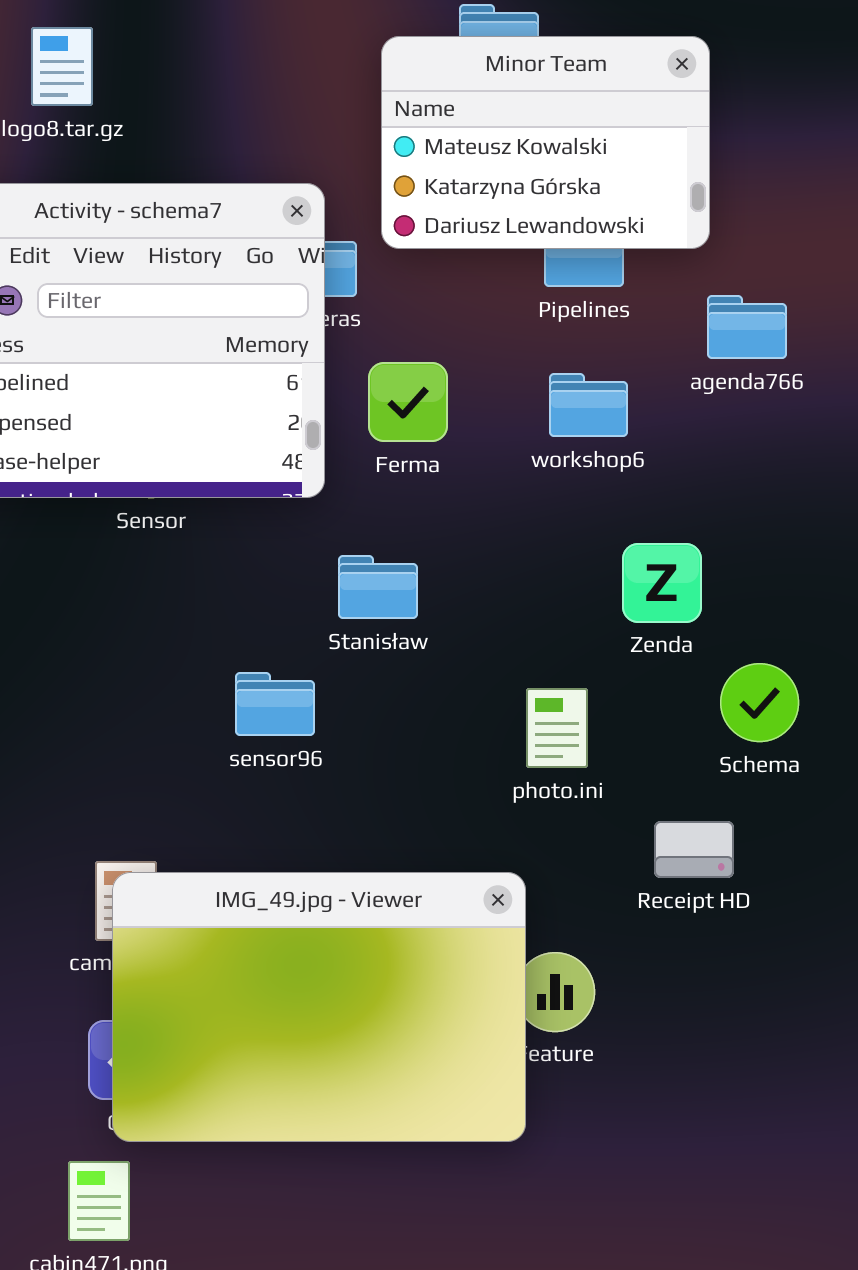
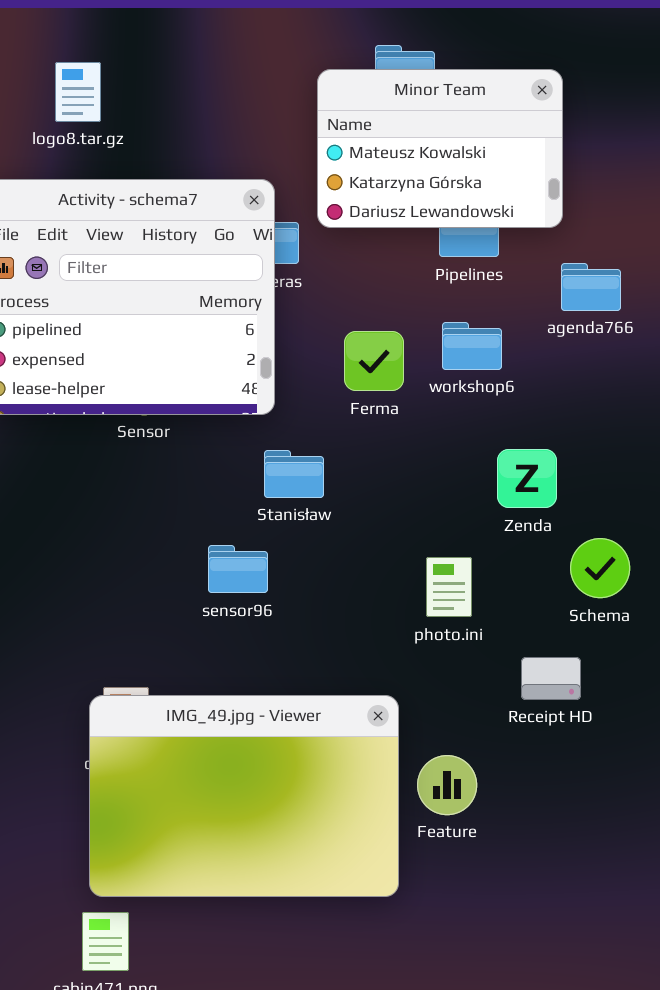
Ferma: [368,362,448,442] -> [344,331,404,391], moved
Stanisław: [338,555,418,619] -> [264,450,324,498], moved
IMG_49.jpg - Viewer: [112,872,526,1142] -> [89,695,399,897], moved

